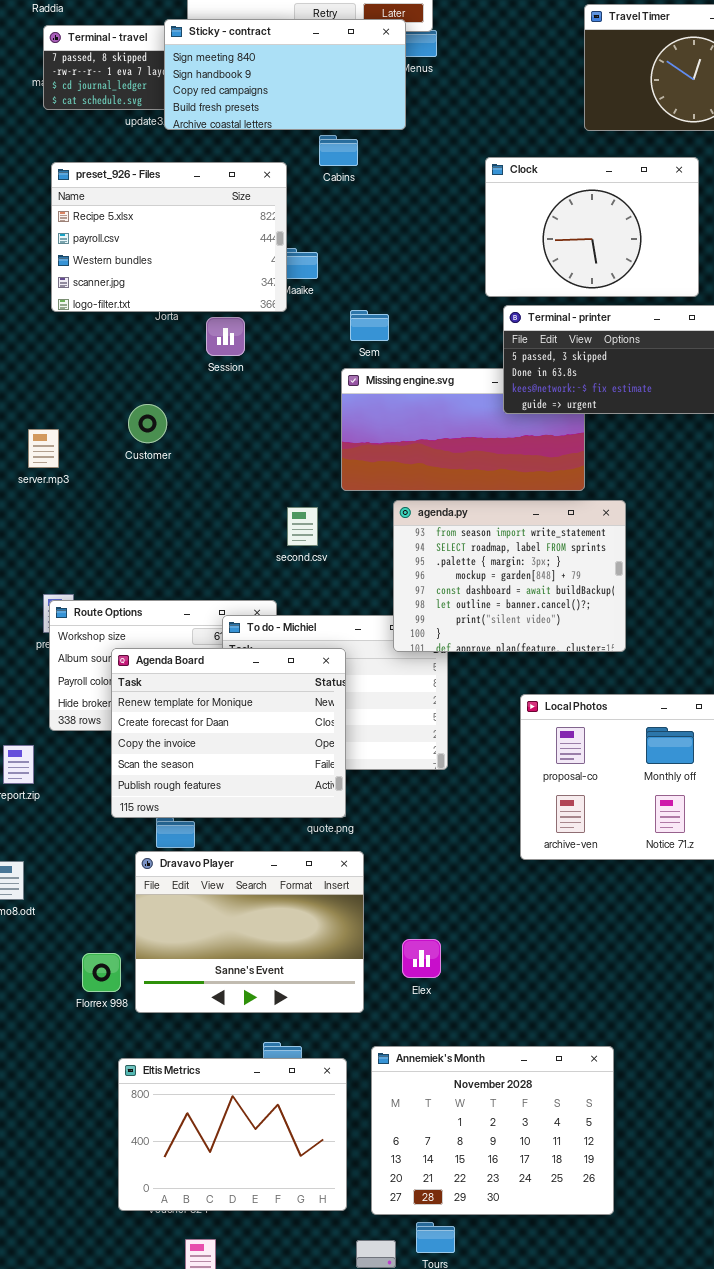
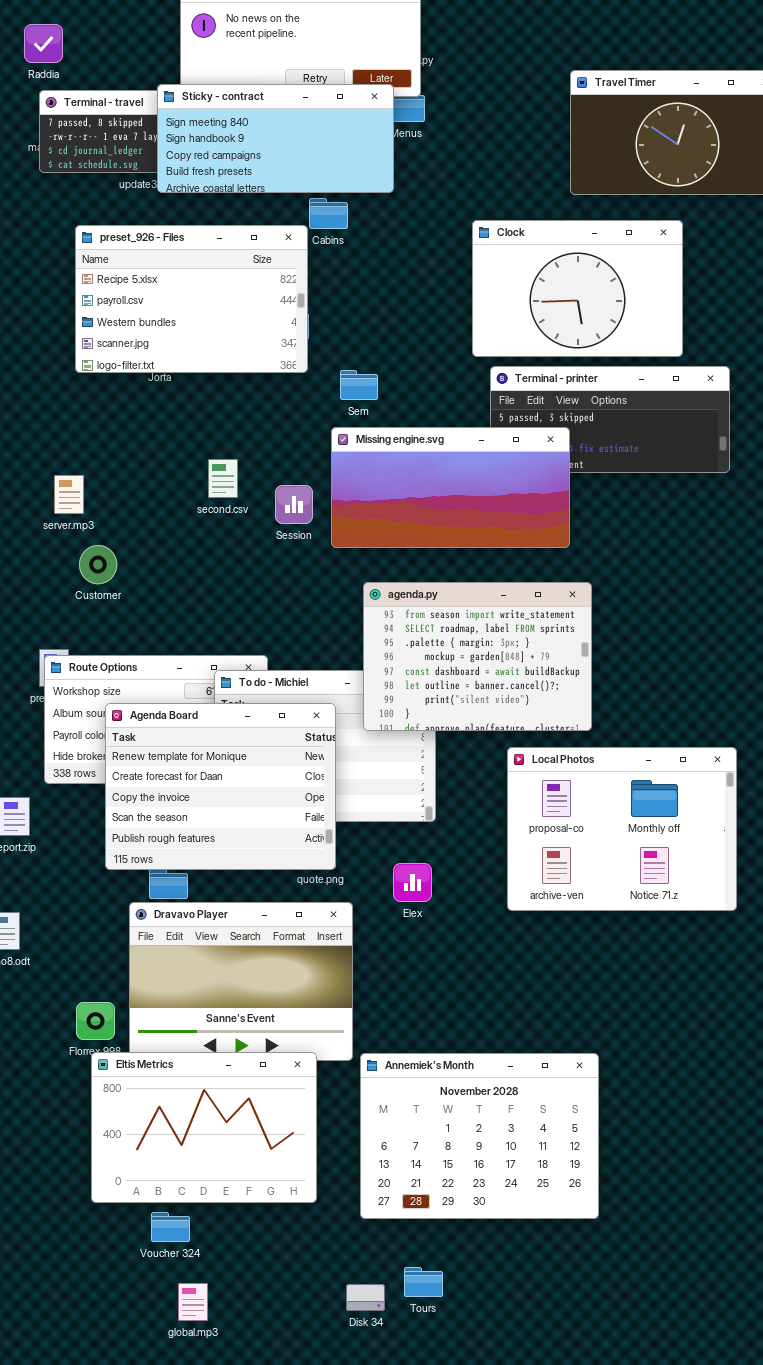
preset_926 - Files: [51,162,287,312] -> [75,225,308,373], moved
Session: [206,317,245,356] -> [275,485,313,524], moved
Missing engine.svg: [341,368,585,491] -> [331,427,570,548], raised
Customer: [128,404,167,443] -> [79,545,117,584], moved
server.mp3: [28,429,59,468] -> [54,475,84,514], moved
agenda.py: [393,500,626,652] -> [363,582,592,731], moved
second.csv: [287,507,318,546] -> [208,459,238,498], moved
Elex: [402,939,441,978] -> [393,863,432,902], moved
Annemiek's Month: [371,1046,614,1215] -> [360,1053,599,1219], moved
Eltis Metrics: [118,1058,347,1211] -> [91,1052,317,1203], moved

